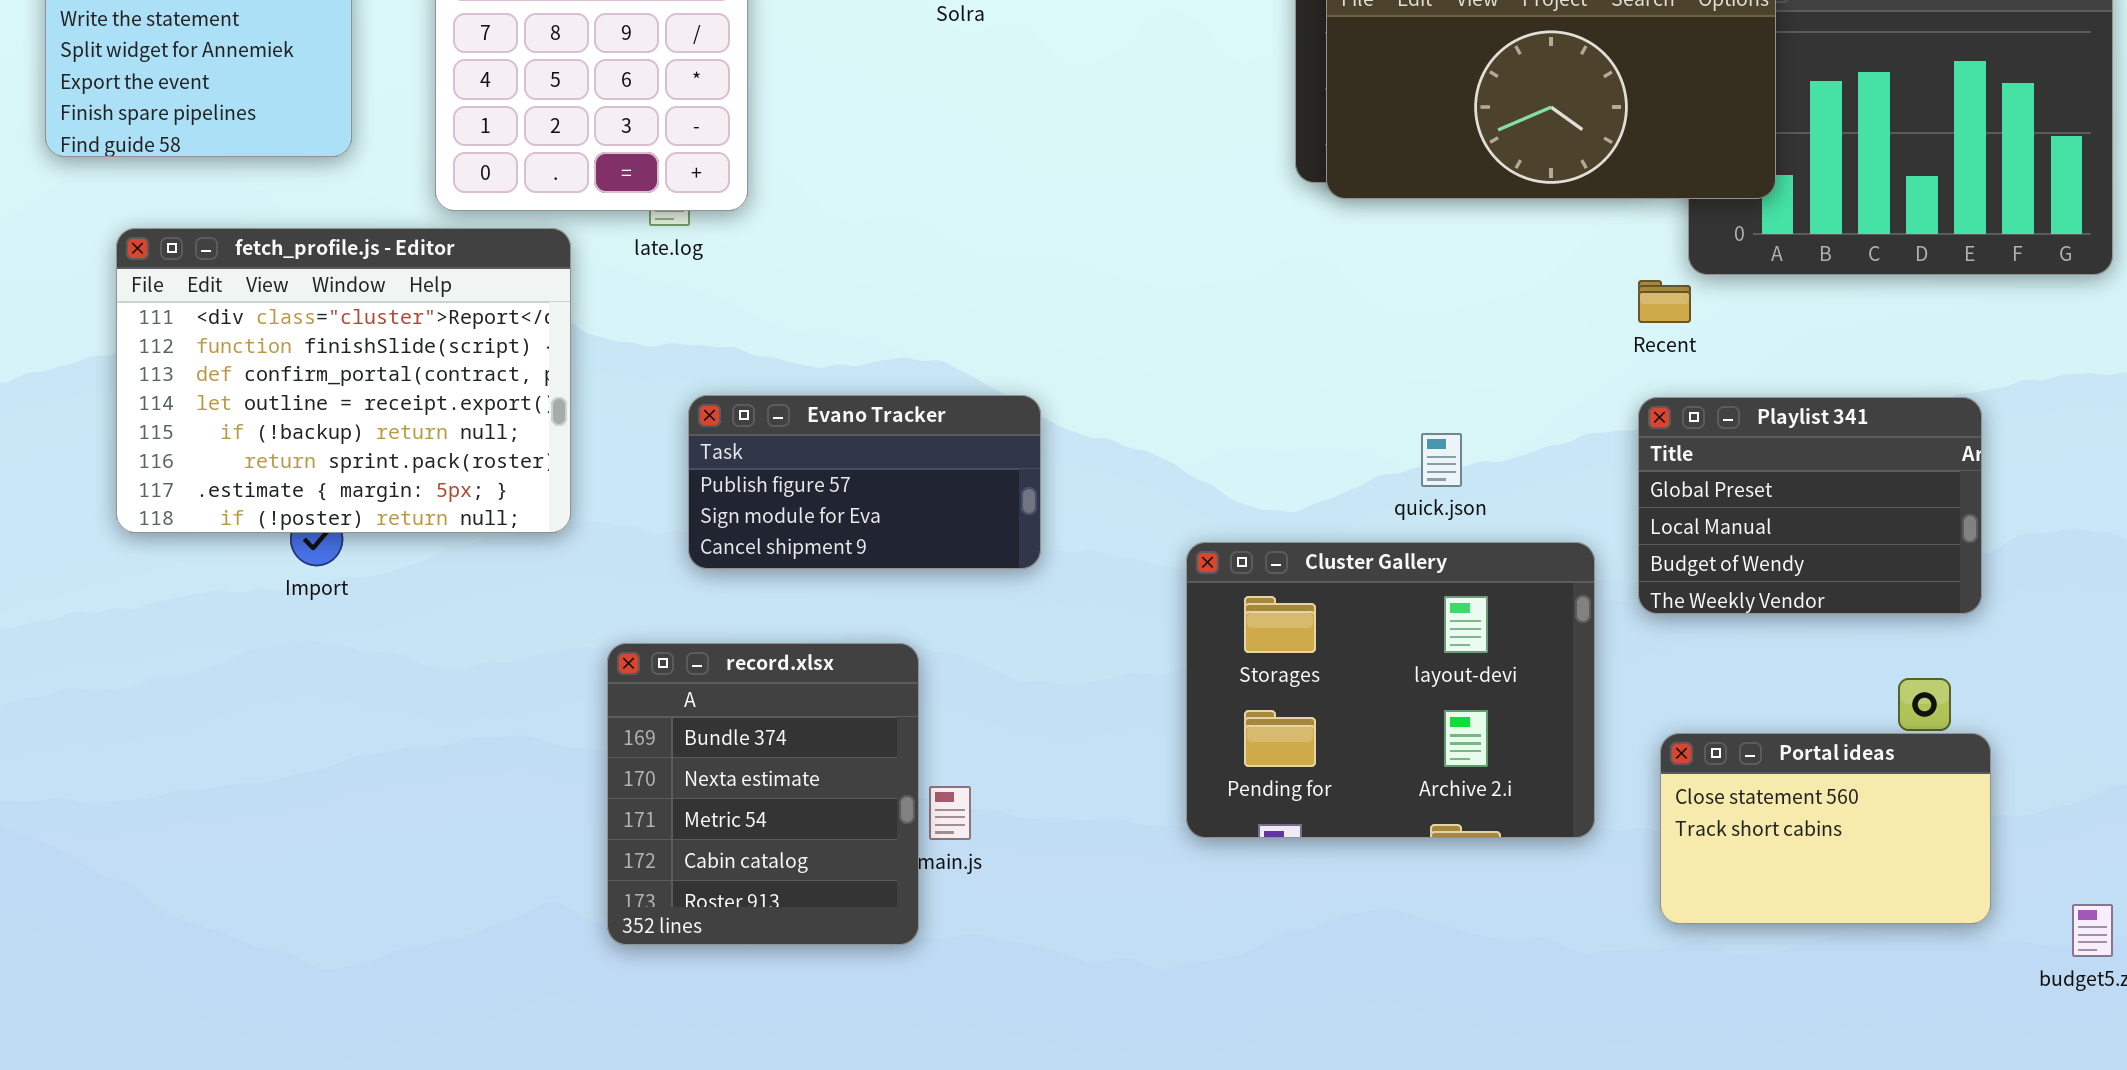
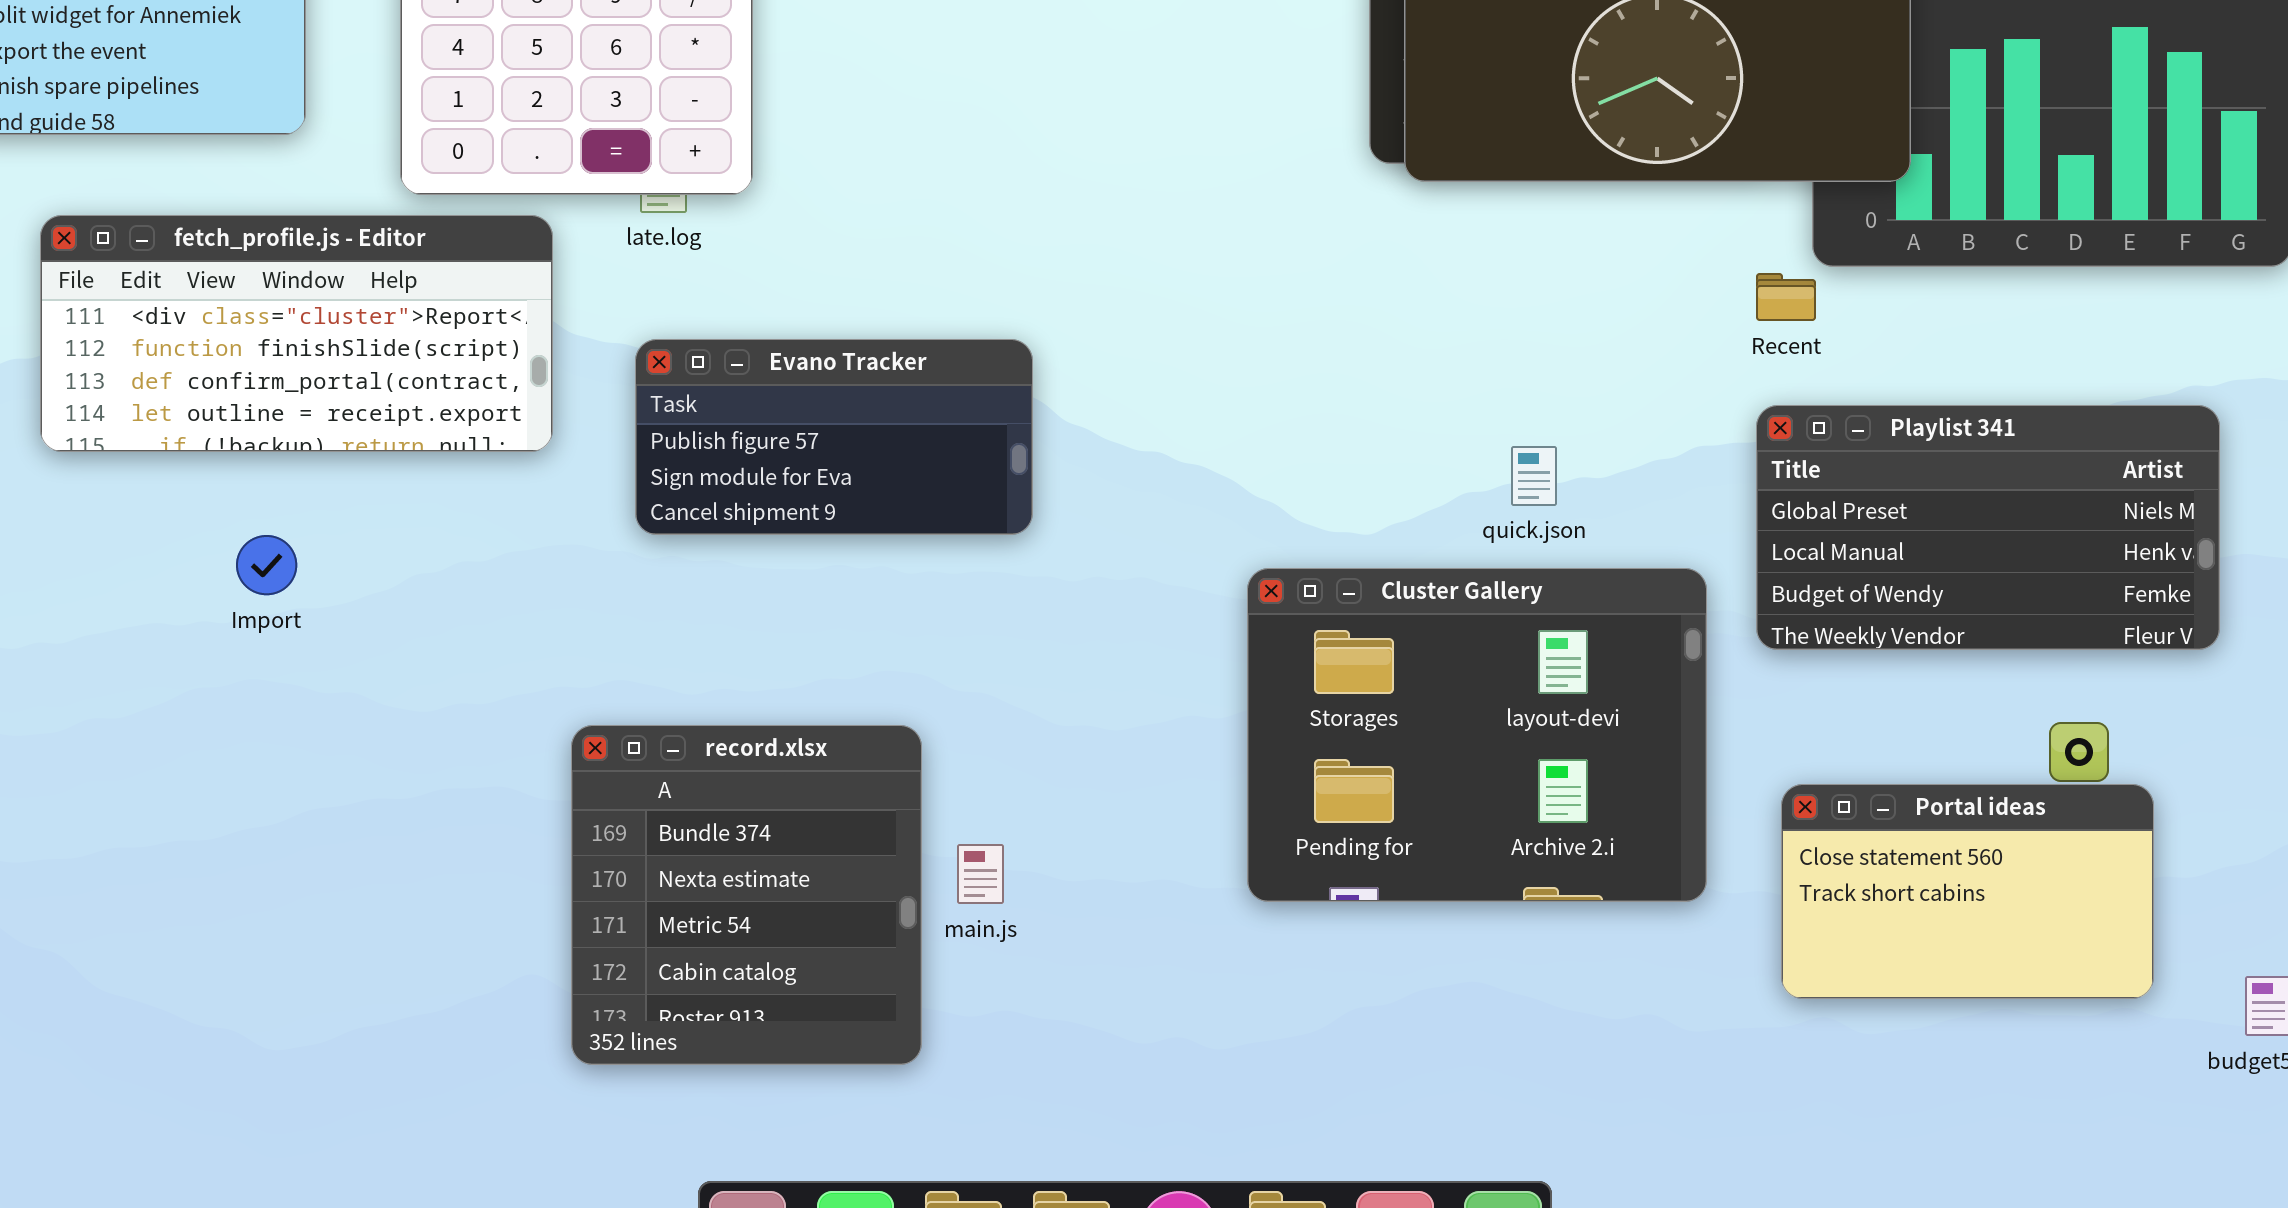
fetch_profile.js - Editor: [116,228,571,533] -> [40,215,553,452], resized
Evano Tracker: [688,395,1041,569] -> [635,339,1033,535], moved
Playlist 341: [1638,397,1982,614] -> [1756,405,2220,650], resized
record.xlsx: [607,643,919,945] -> [571,725,922,1065], moved

